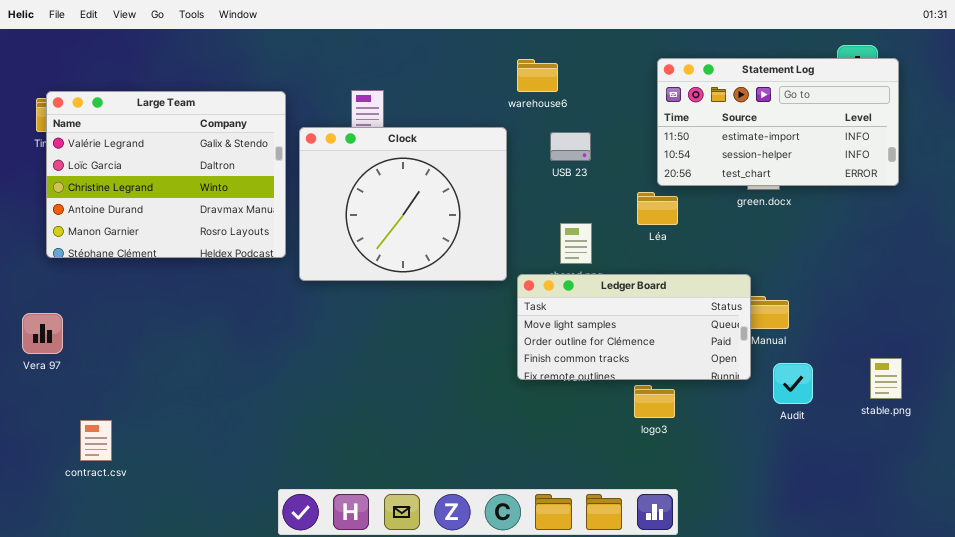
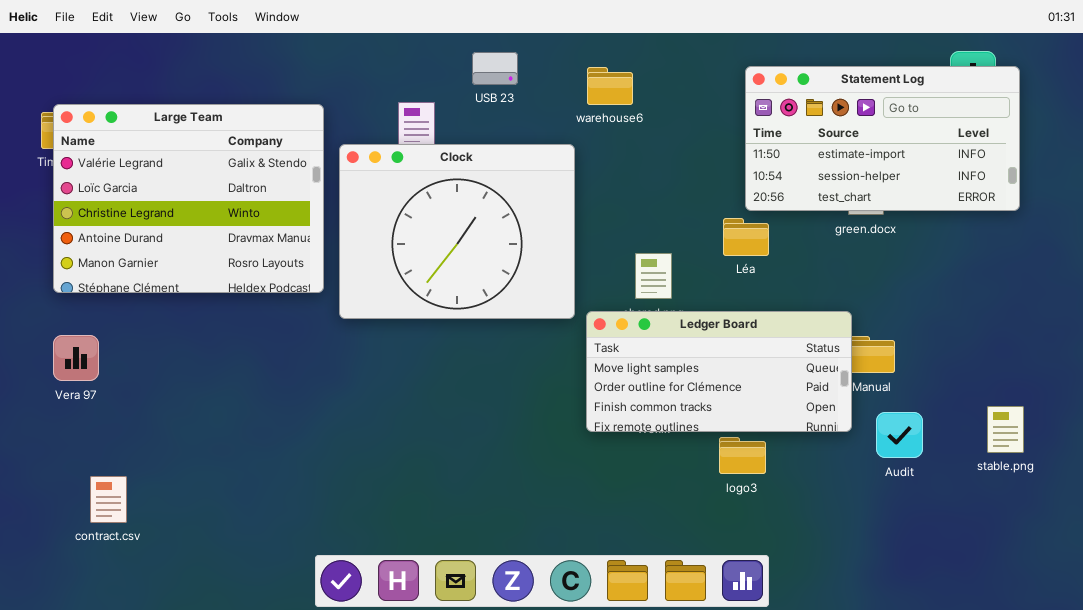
USB 23: [550,132,591,161] -> [472,52,518,85], moved
Vera 97: [22,313,63,354] -> [53,335,99,381], moved

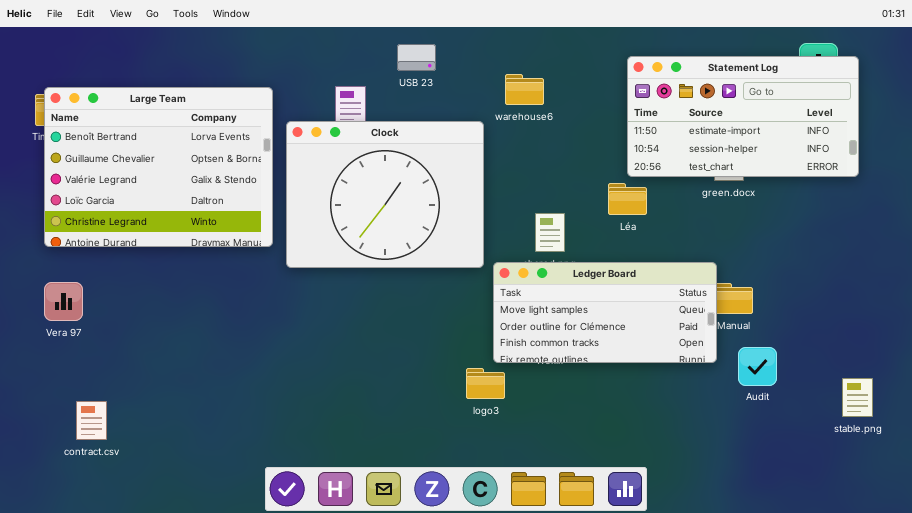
warehouse6: [587,67,633,105] -> [505,74,544,105], moved
Large Team: [53,104,324,293] -> [44,87,273,247], scrolled up 2 rows
stable.png: [987,406,1024,453] -> [842,378,873,417], moved
logo3: [719,437,766,474] -> [466,368,505,399], moved

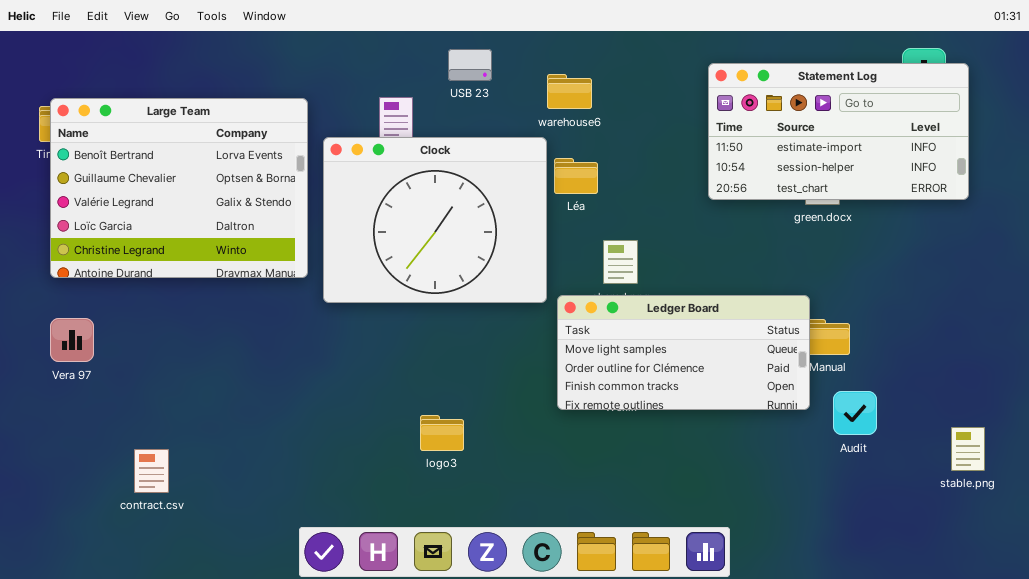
warehouse6: [505,74,544,105] -> [547,74,592,109], moved
Léa: [608,183,647,215] -> [554,158,598,194], moved
logo3: [466,368,505,399] -> [420,415,464,451], moved
contract.csv: [76,401,107,440] -> [134,449,169,493], moved

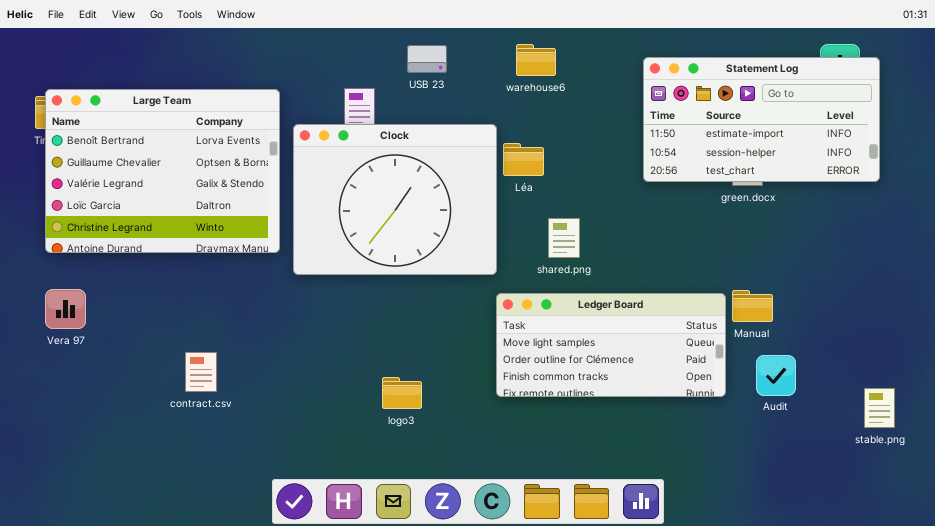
warehouse6: [547,74,592,109] -> [516,44,556,76], moved
Ledger Board: [557,295,810,410] -> [496,293,726,397], moved
contract.csv: [134,449,169,493] -> [185,352,217,392], moved

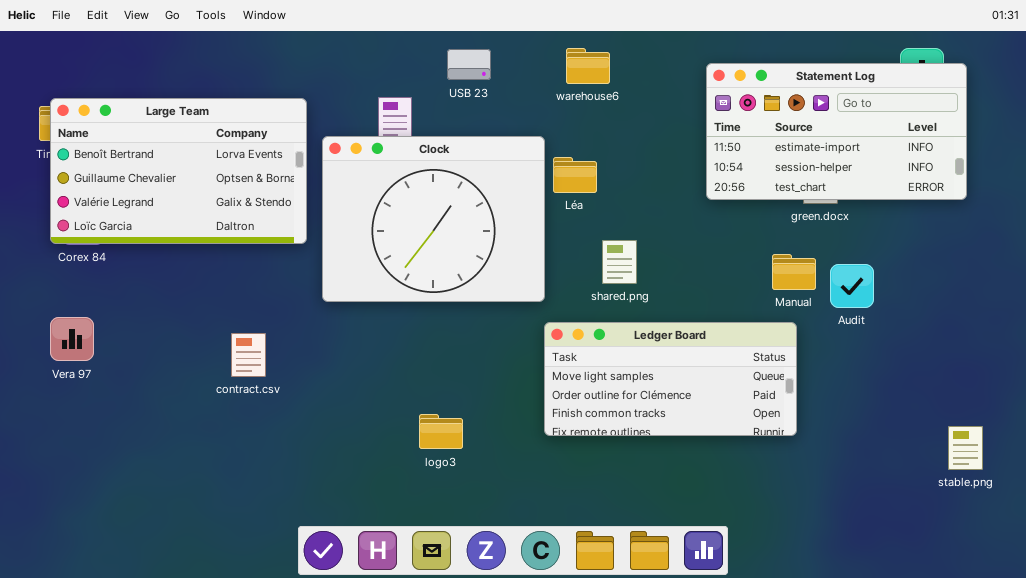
Large Team: [45,89,280,253] -> [50,98,307,244], resized
Manual: [732,290,773,322] -> [772,254,816,290], moved
contract.csv: [185,352,217,392] -> [231,333,266,377], moved
Audit: [756,355,796,396] -> [830,264,874,308], moved

